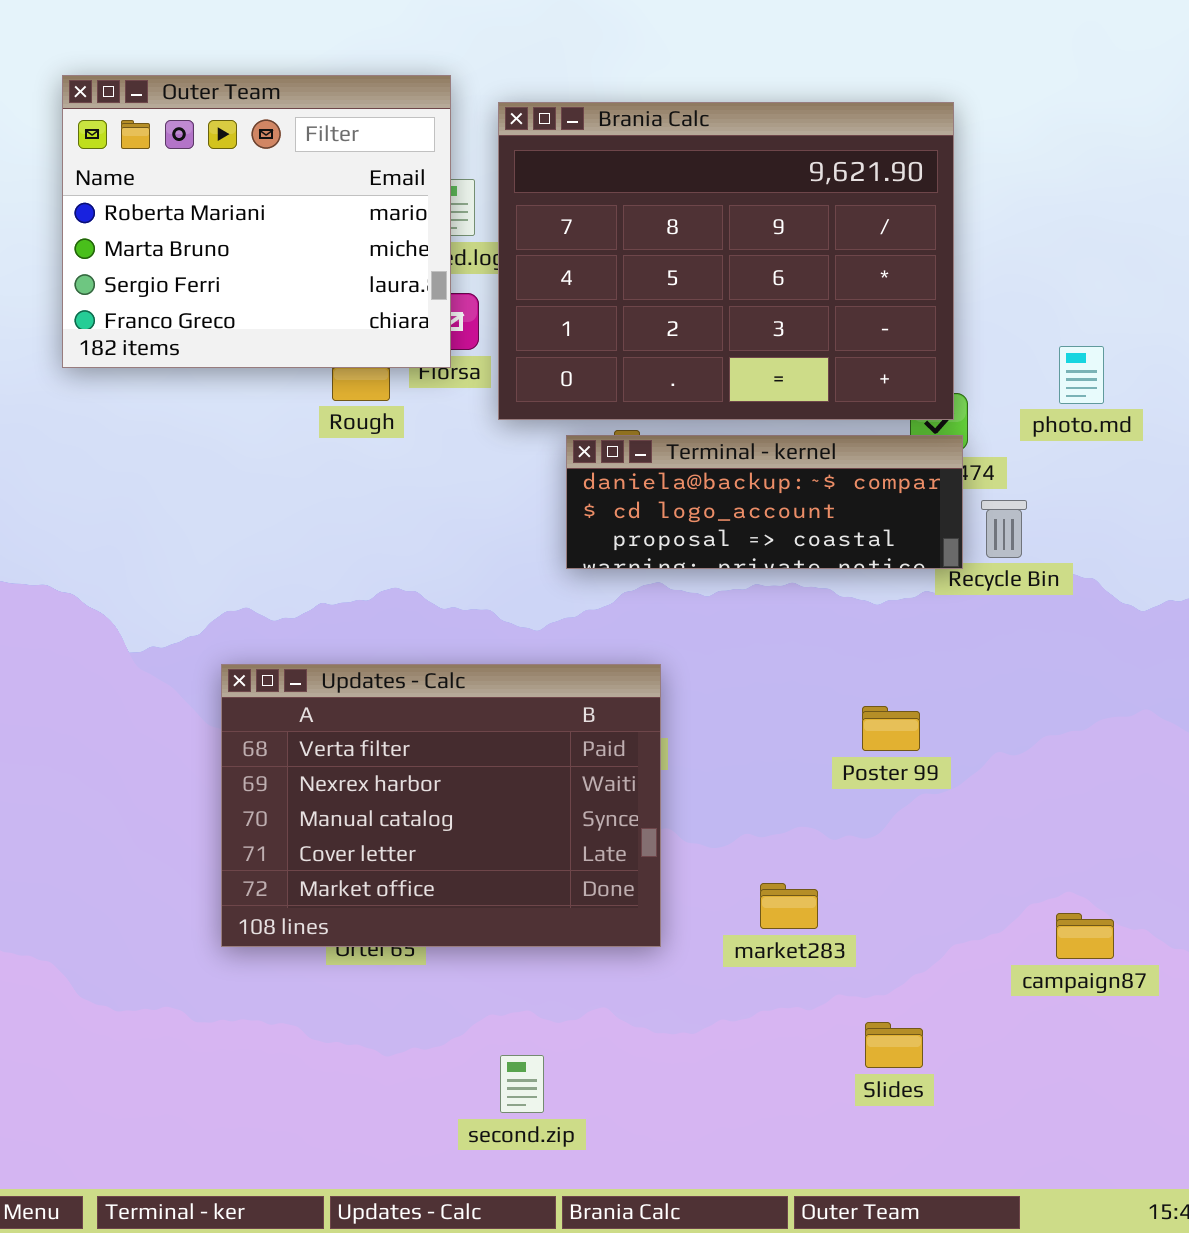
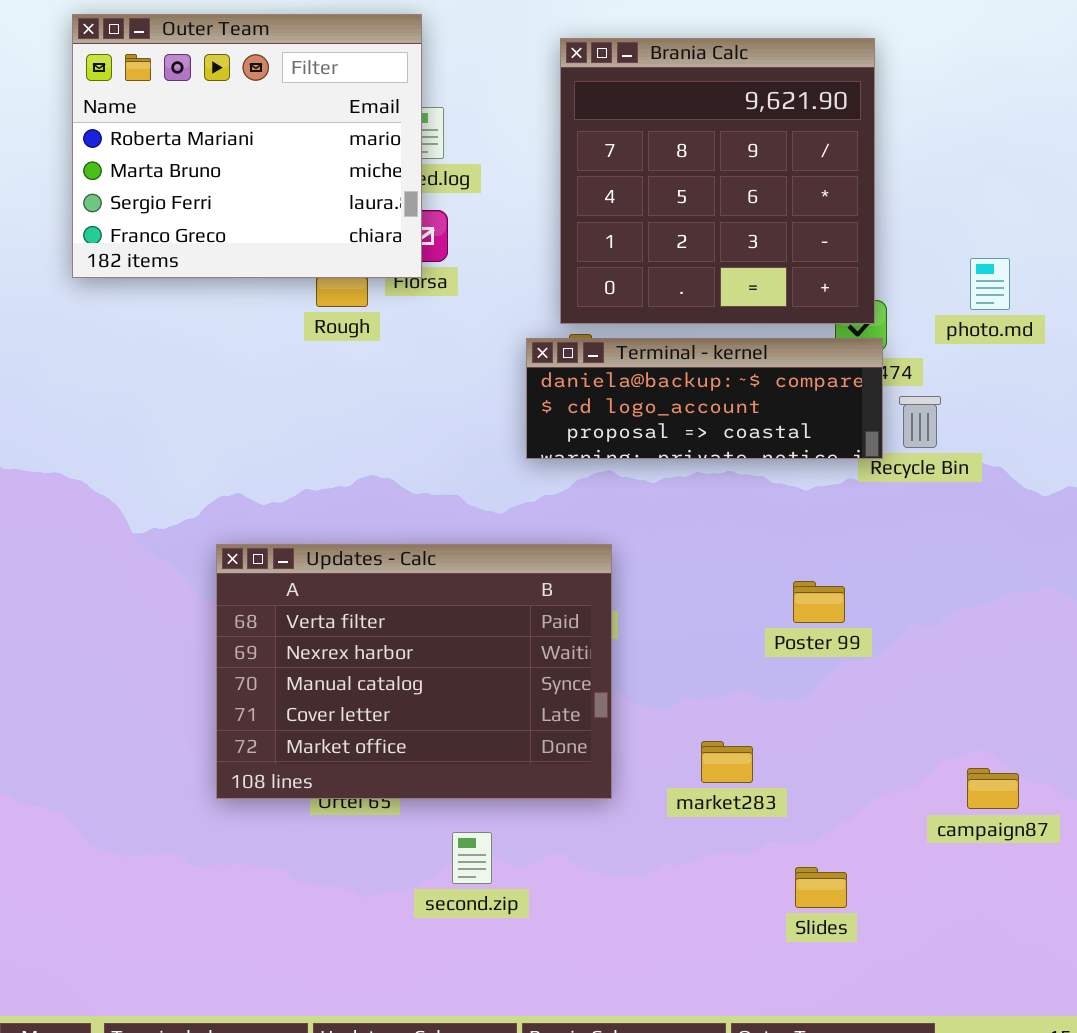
Brania Calc: [498,102,954,420] -> [560,38,875,324], resized
second.zip: [500,1055,544,1113] -> [452,832,492,884], moved

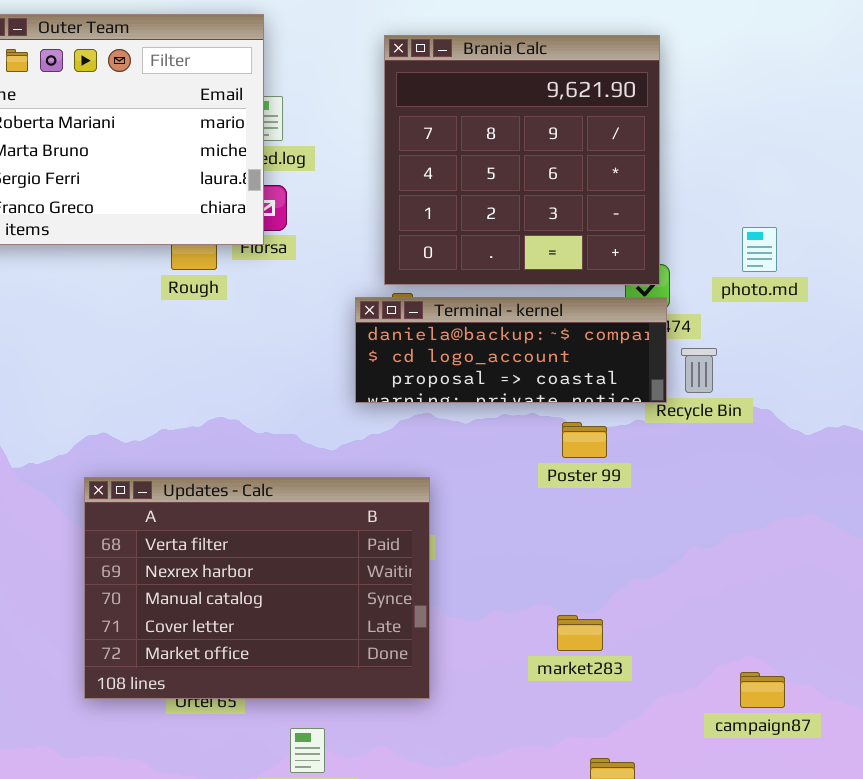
Poster 99: [793,581,845,623] -> [562,422,607,458], moved
market283: [701,741,753,783] -> [557,615,603,651], moved

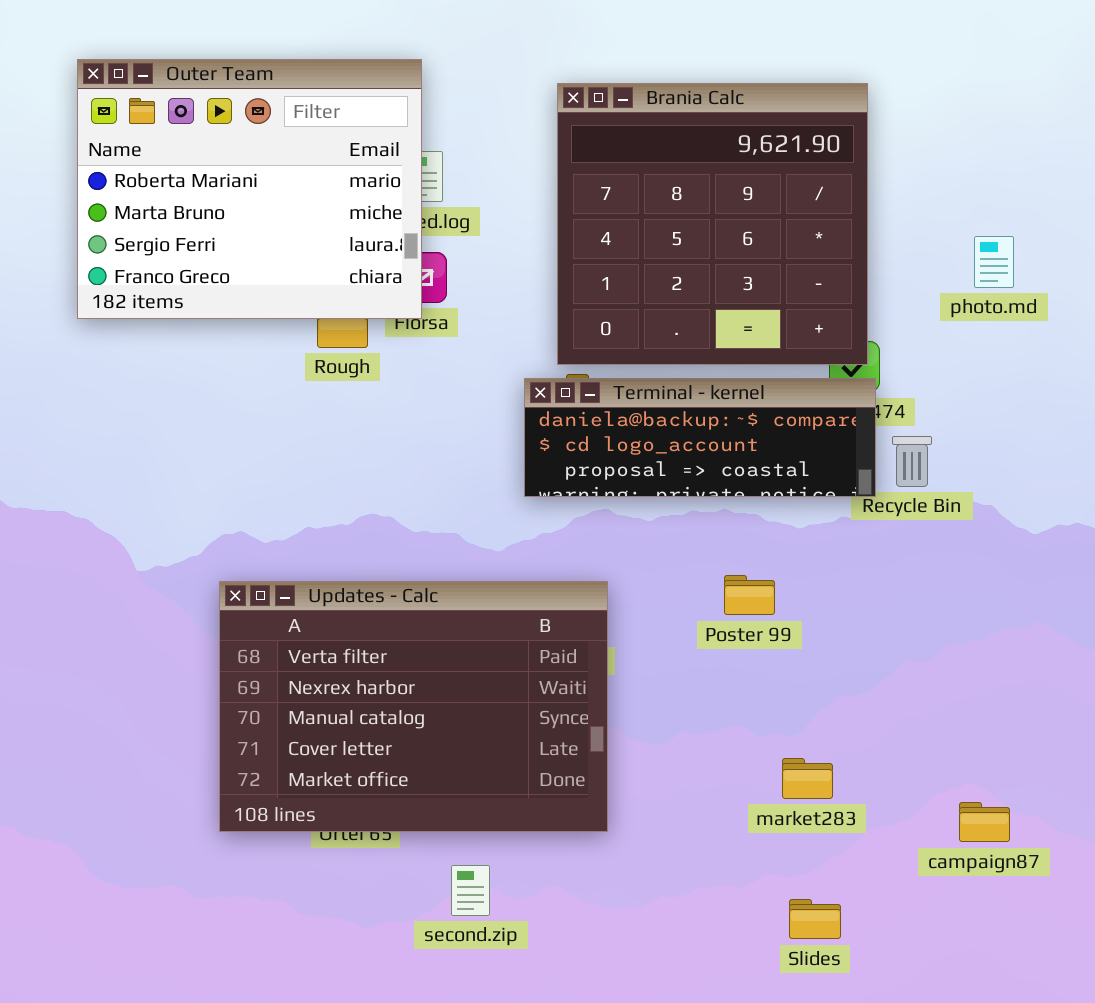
photo.md: [742,227,777,272] -> [974,236,1014,288], moved
Poster 99: [562,422,607,458] -> [724,575,775,615], moved
market283: [557,615,603,651] -> [782,758,833,799], moved

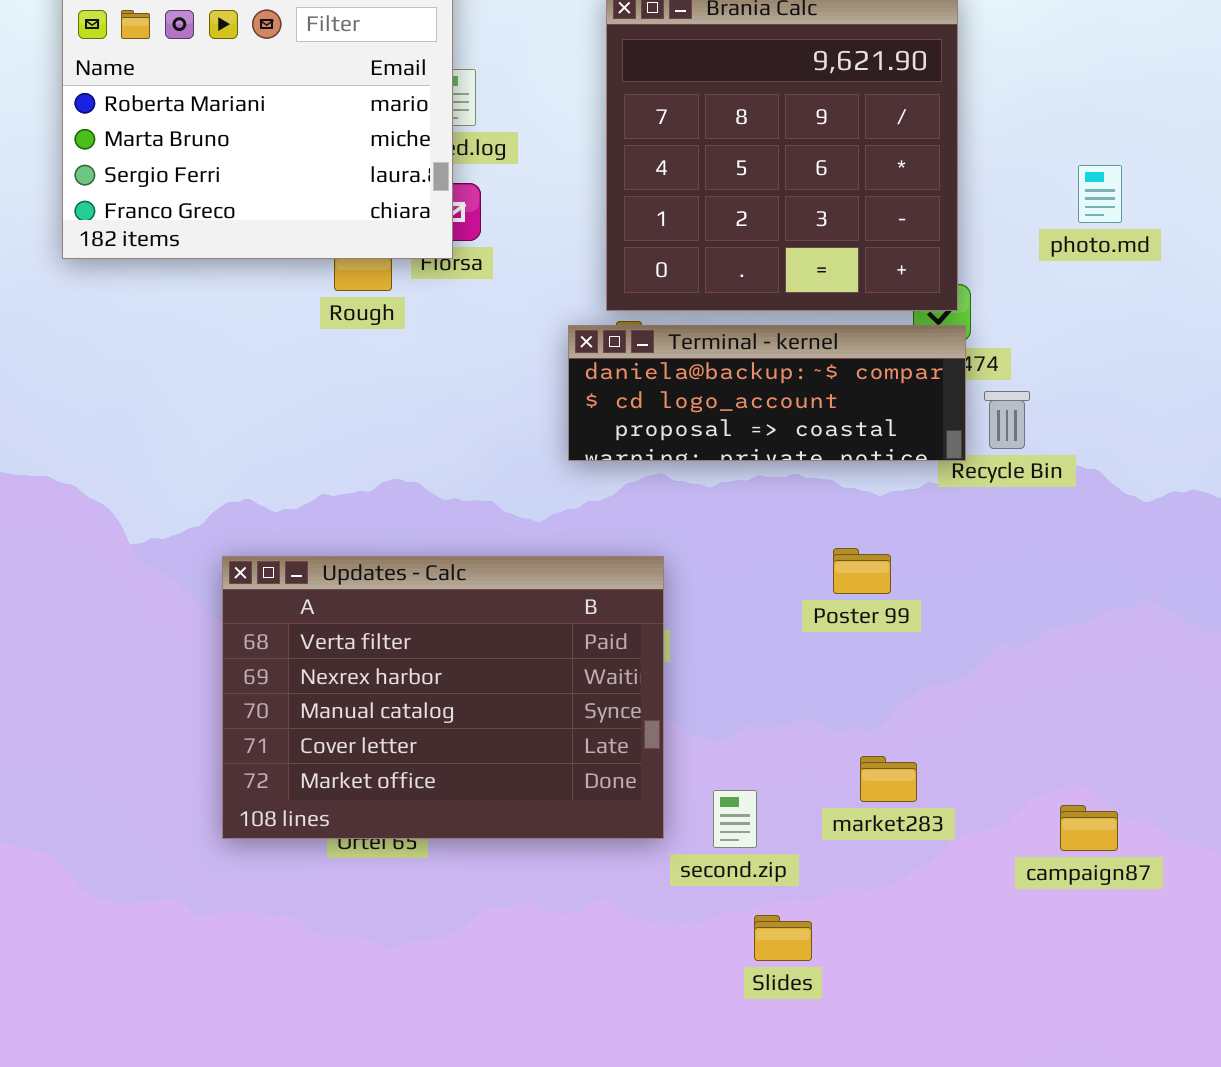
Poster 99: [724,575,775,615] -> [833,548,891,594], moved
second.zip: [451,865,490,916] -> [713,790,757,848], moved
Slides: [789,899,841,939] -> [754,915,812,961], moved

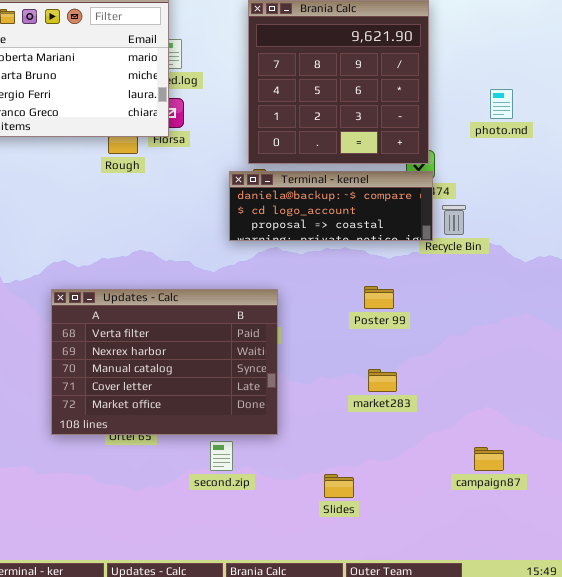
market283: [860,756,917,802] -> [368,369,397,392], moved
second.zip: [713,790,757,848] -> [210,441,233,471], moved
campaign87: [1060,805,1118,851] -> [474,447,504,471], moved

